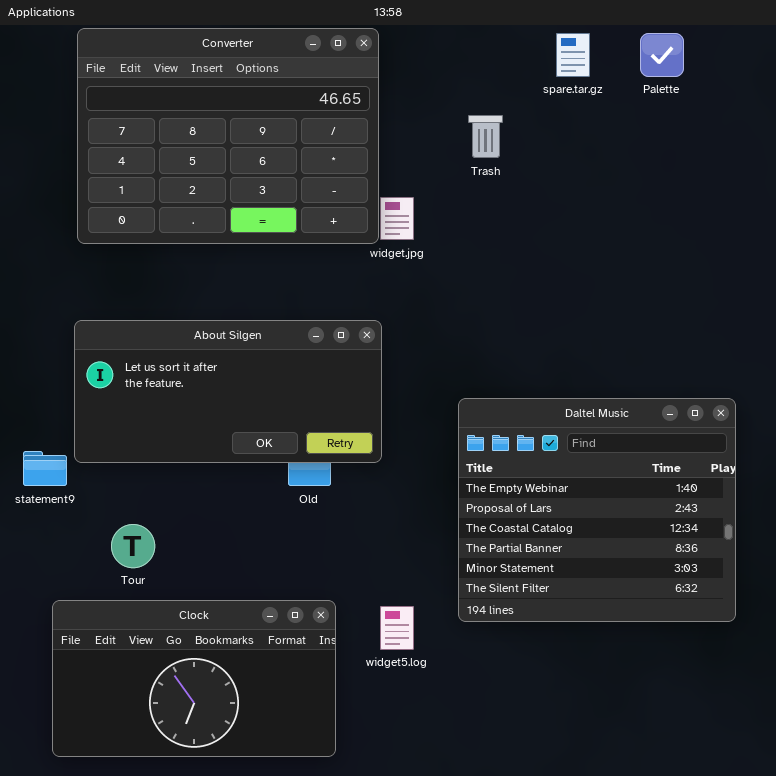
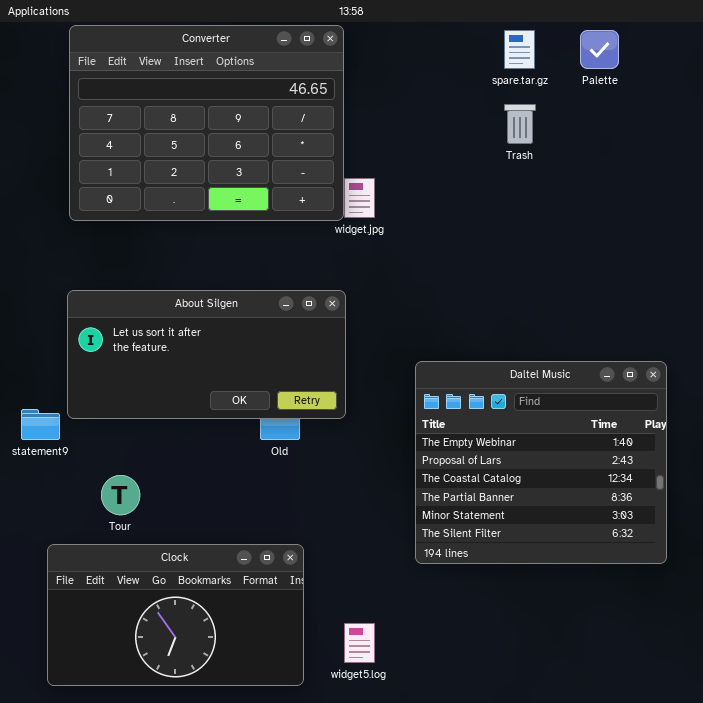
Trash: [468,115,503,158] -> [504,104,536,144], moved
widget5.log: [380,606,414,650] -> [344,623,375,663], moved

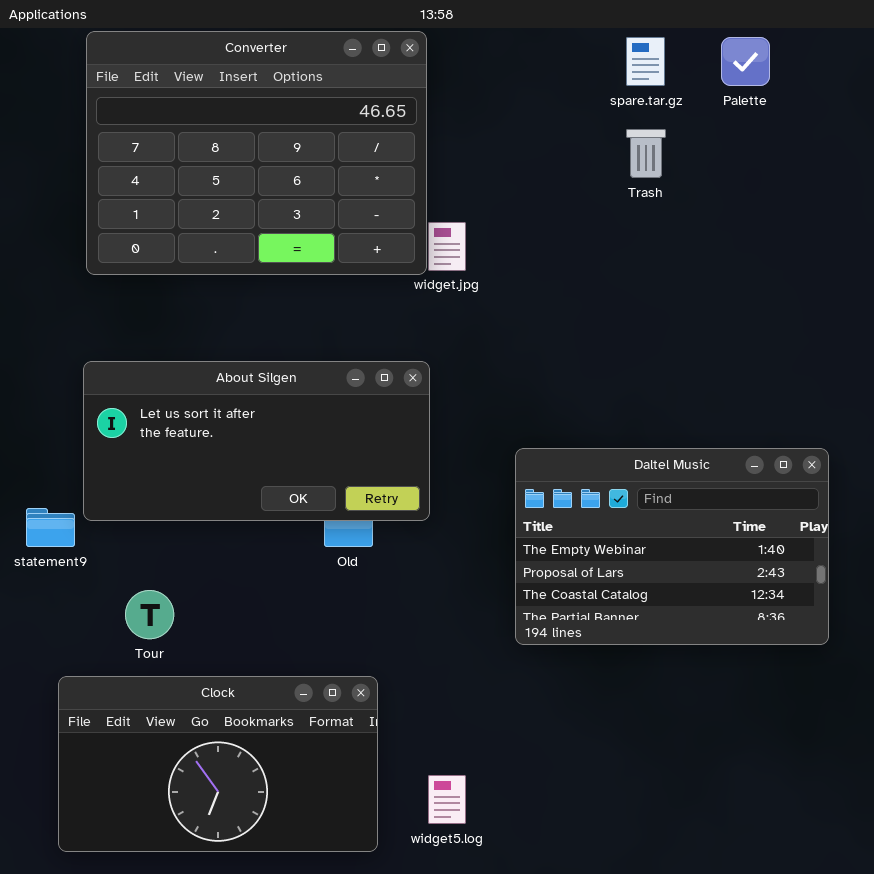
Daltel Music: [415,361,667,564] -> [515,448,829,645], resized

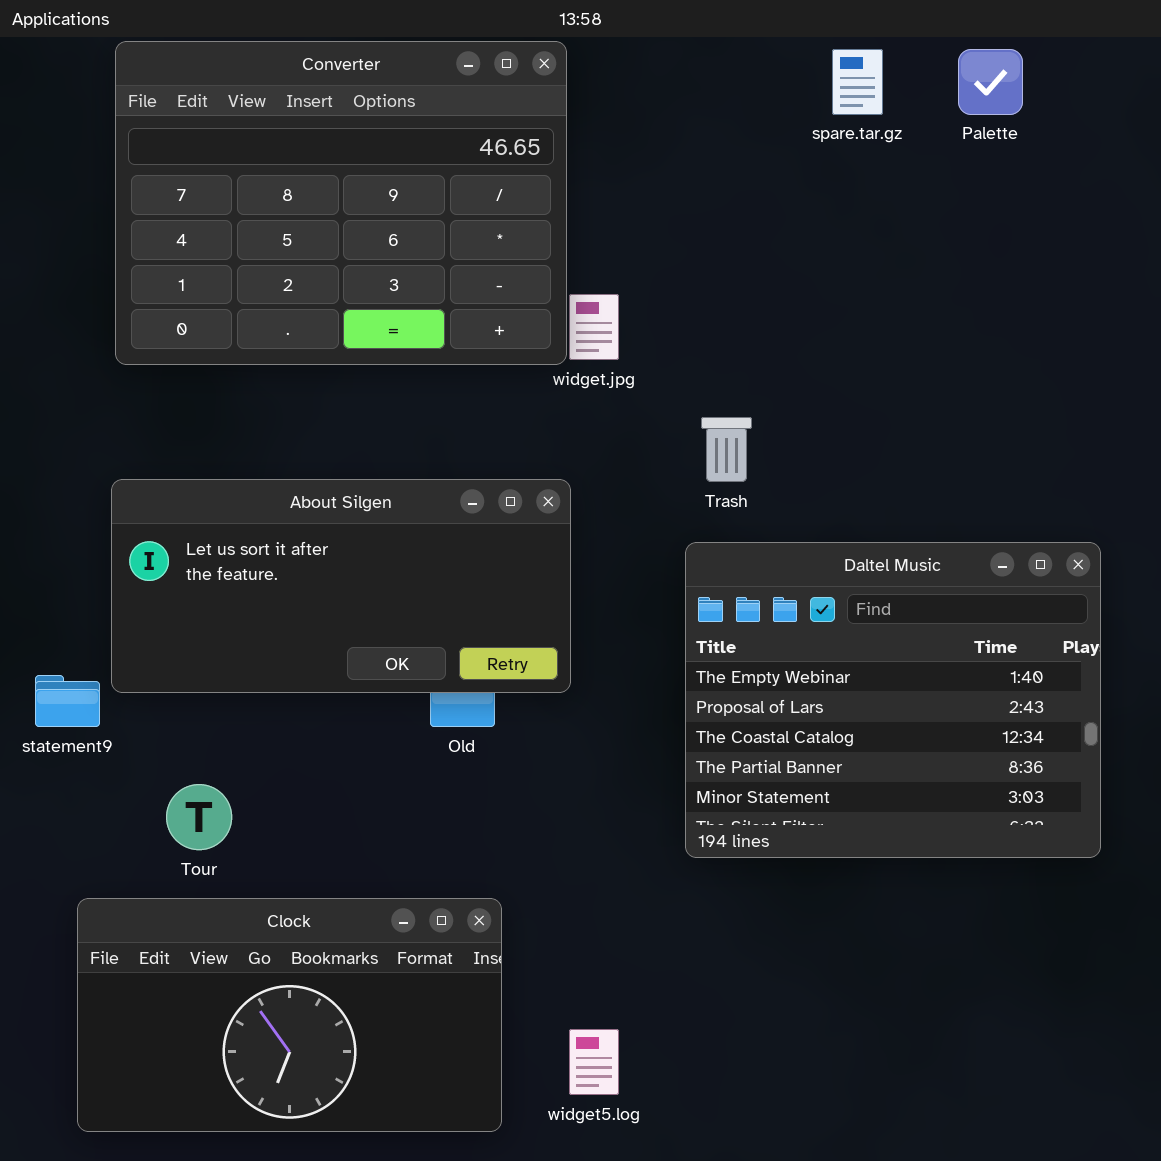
Trash: [626,129,666,178] -> [701,417,752,482], moved
Daltel Music: [515,448,829,645] -> [685,542,1101,858], resized

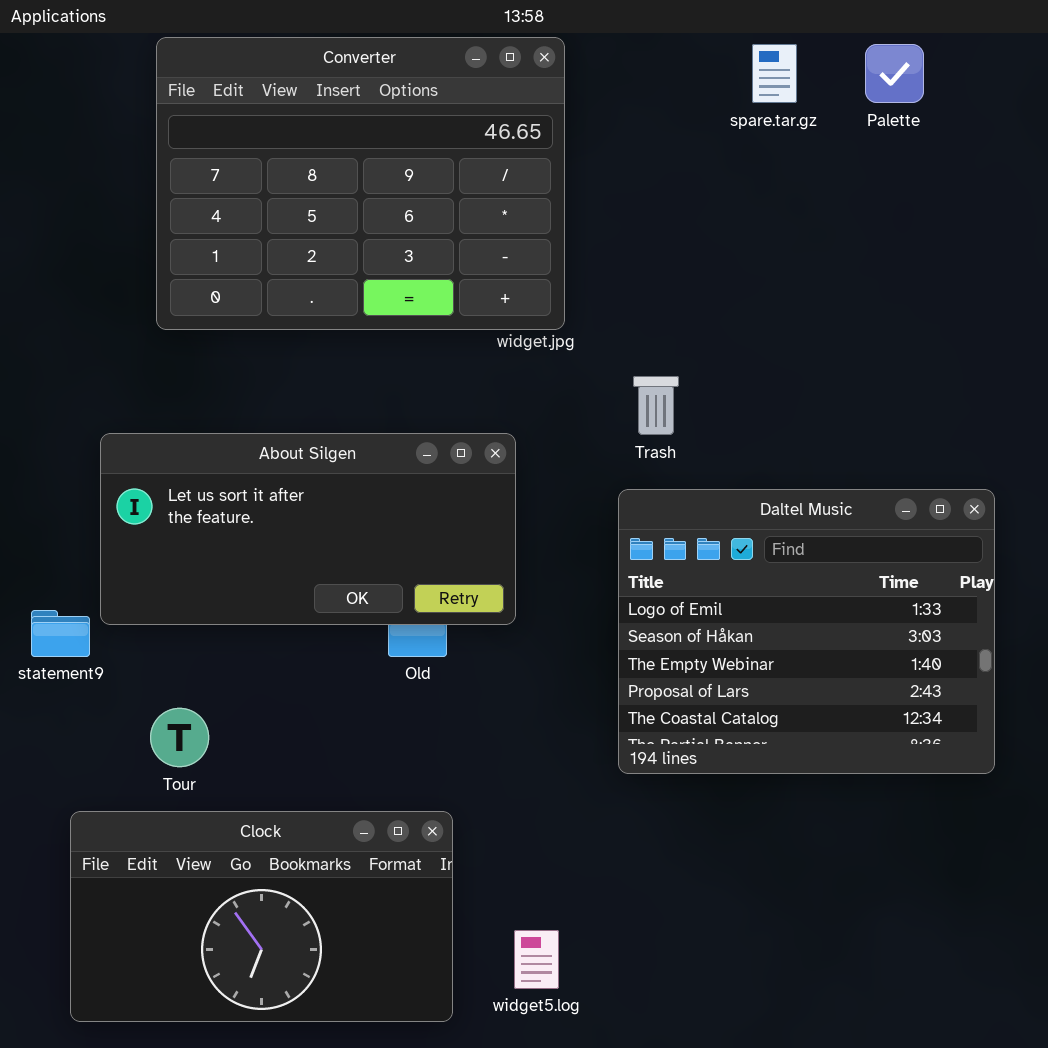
Converter: [115,41,567,365] -> [156,37,565,330], moved
Daltel Music: [685,542,1101,858] -> [618,489,995,774], scrolled up 2 rows

